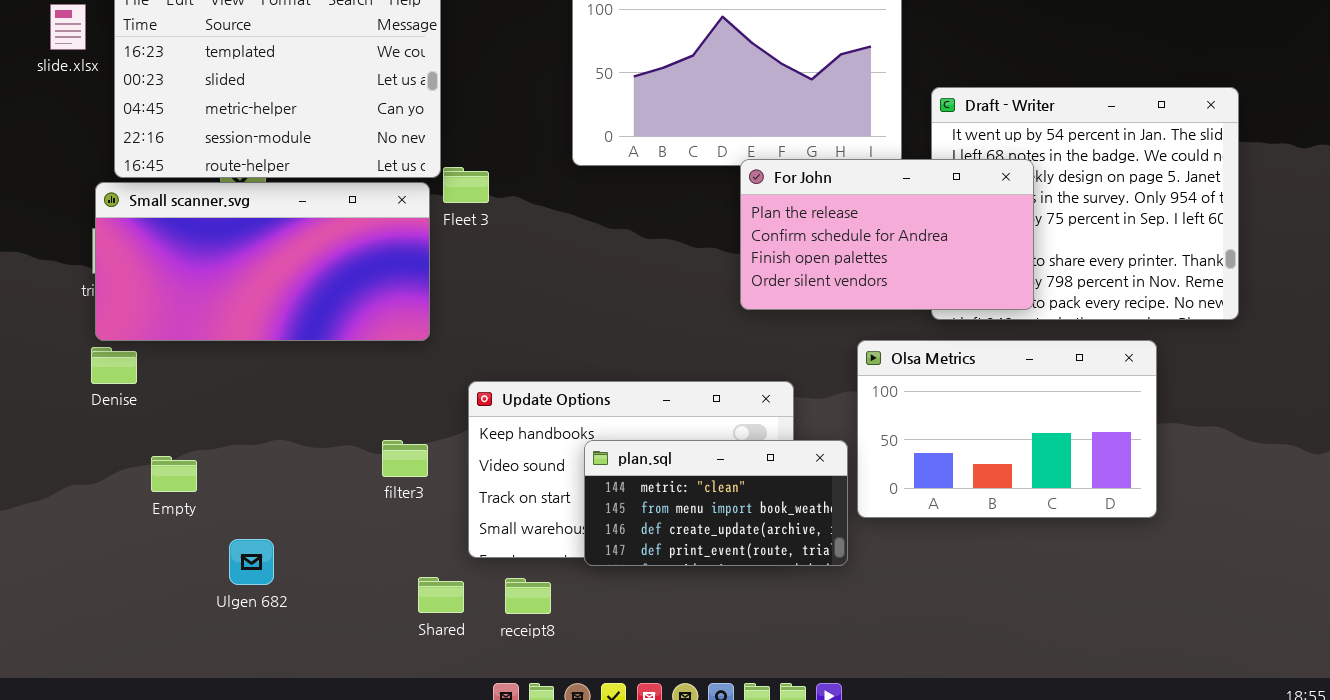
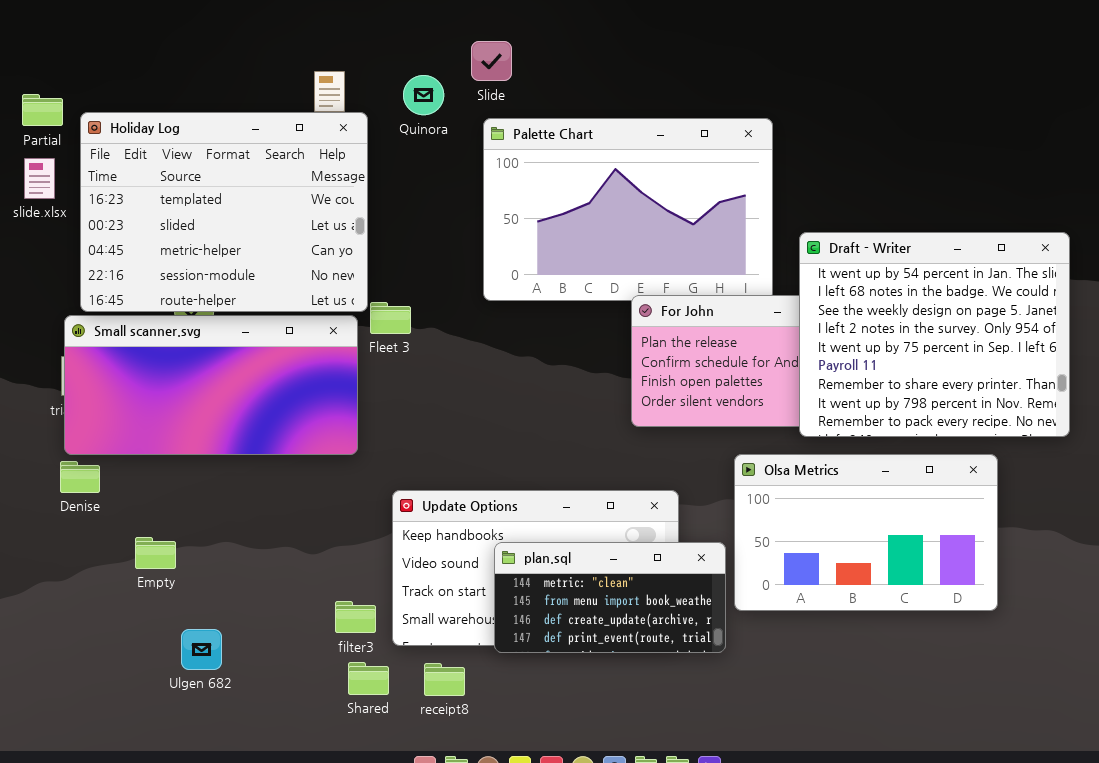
Draft - Writer: [931,87,1239,320] -> [799,232,1070,437], raised
filter3: [382,440,428,477] -> [335,601,376,633], moved
Empty: [151,456,197,492] -> [135,537,176,569], moved

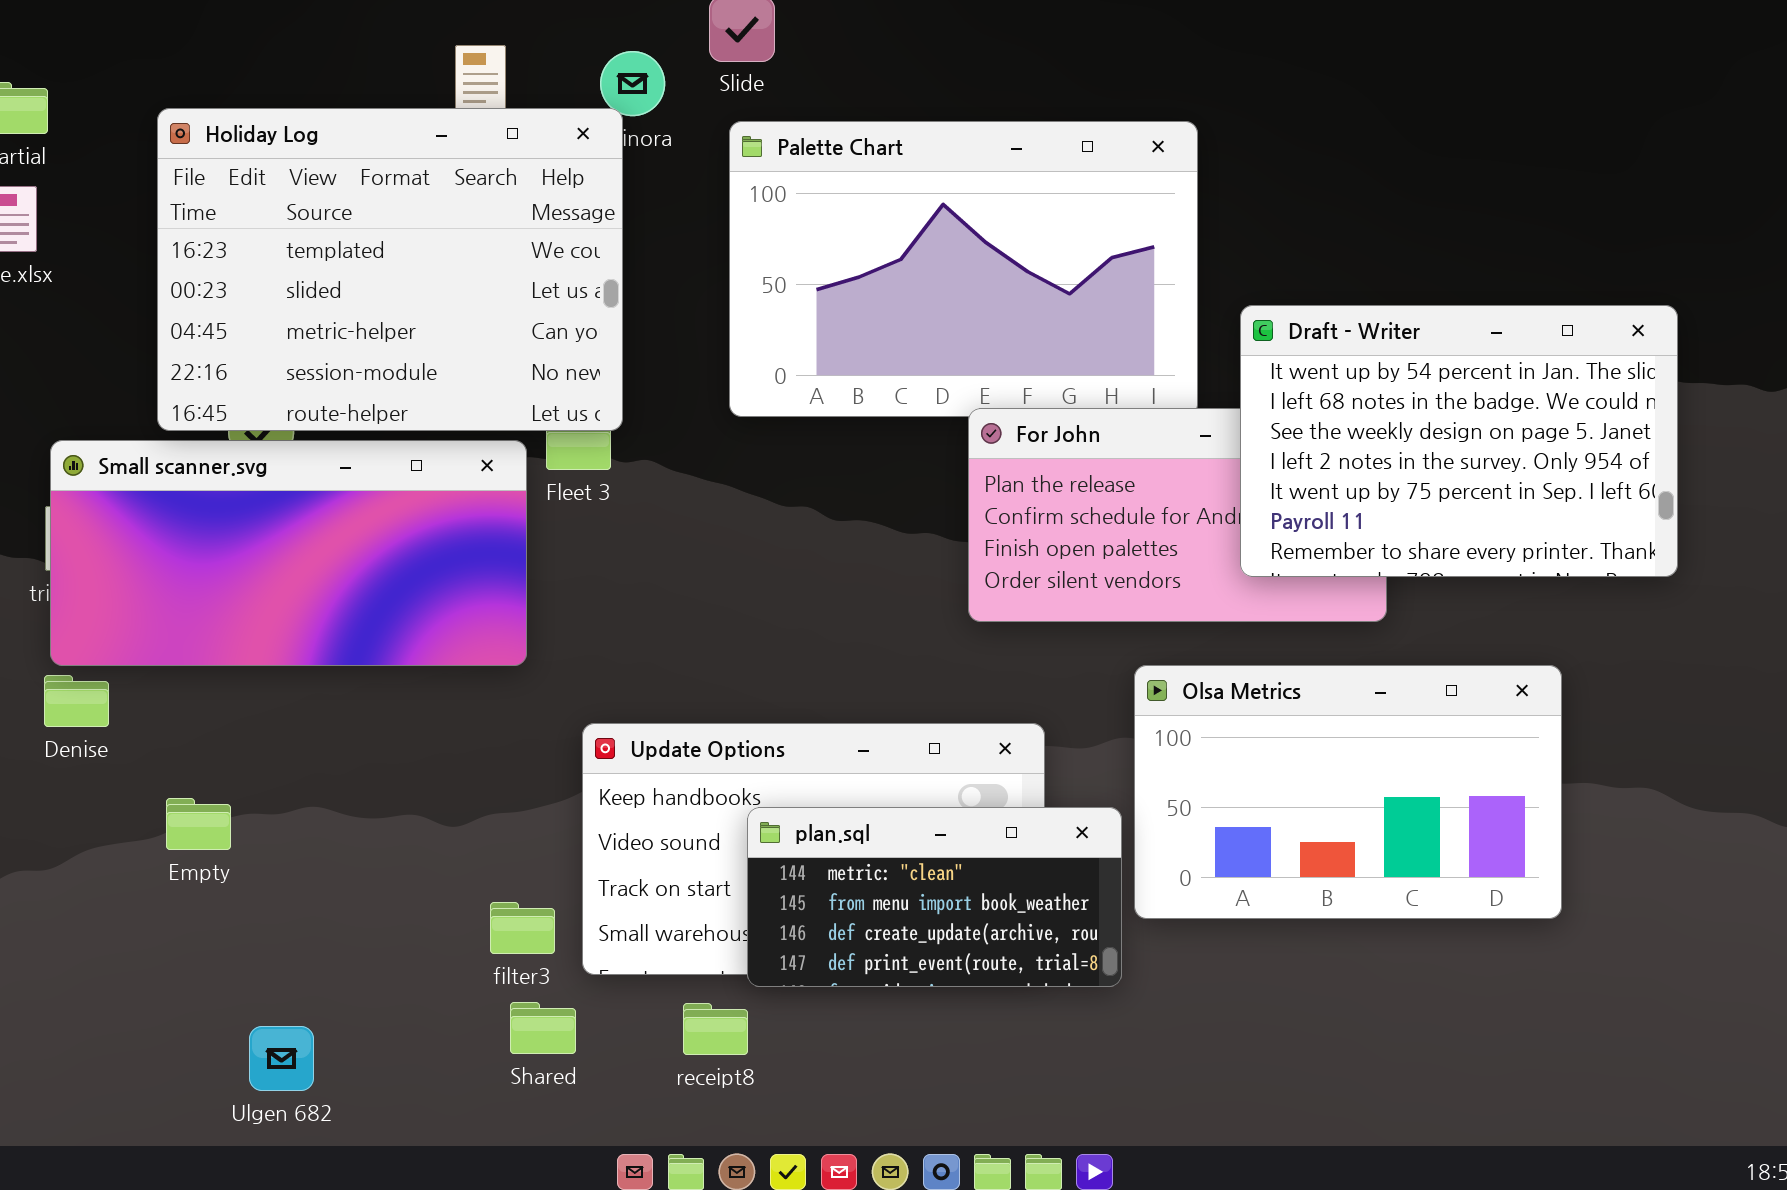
Holiday Log: [80,112,368,312] -> [157,108,623,431], moved
Draft - Writer: [799,232,1070,437] -> [1240,305,1678,577], resized
Ulgen 682: [181,629,222,670] -> [249,1026,314,1091], moved
receipt8: [424,663,465,696] -> [683,1003,748,1055], moved

